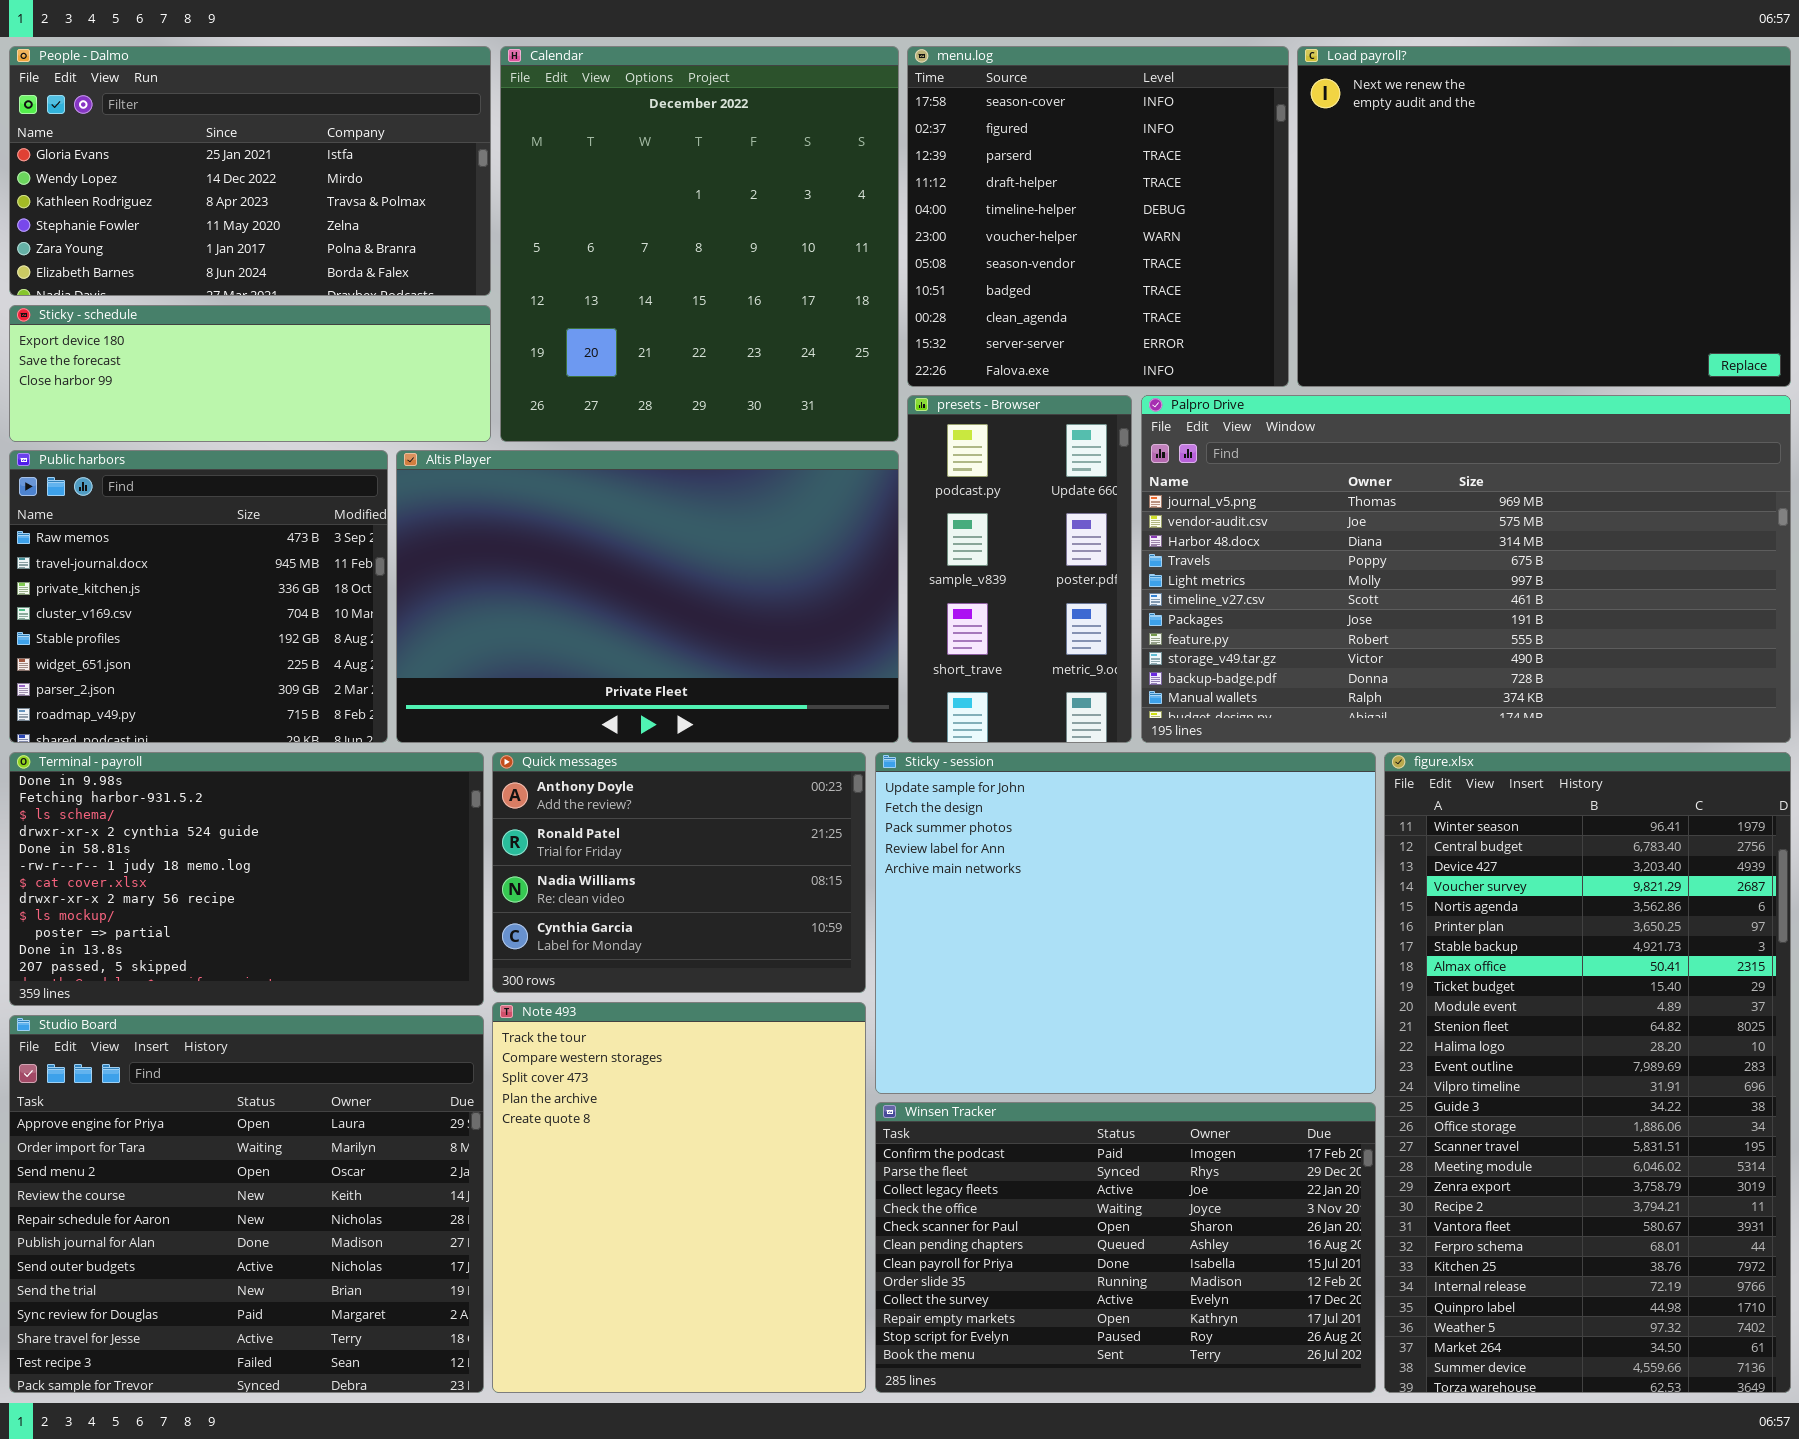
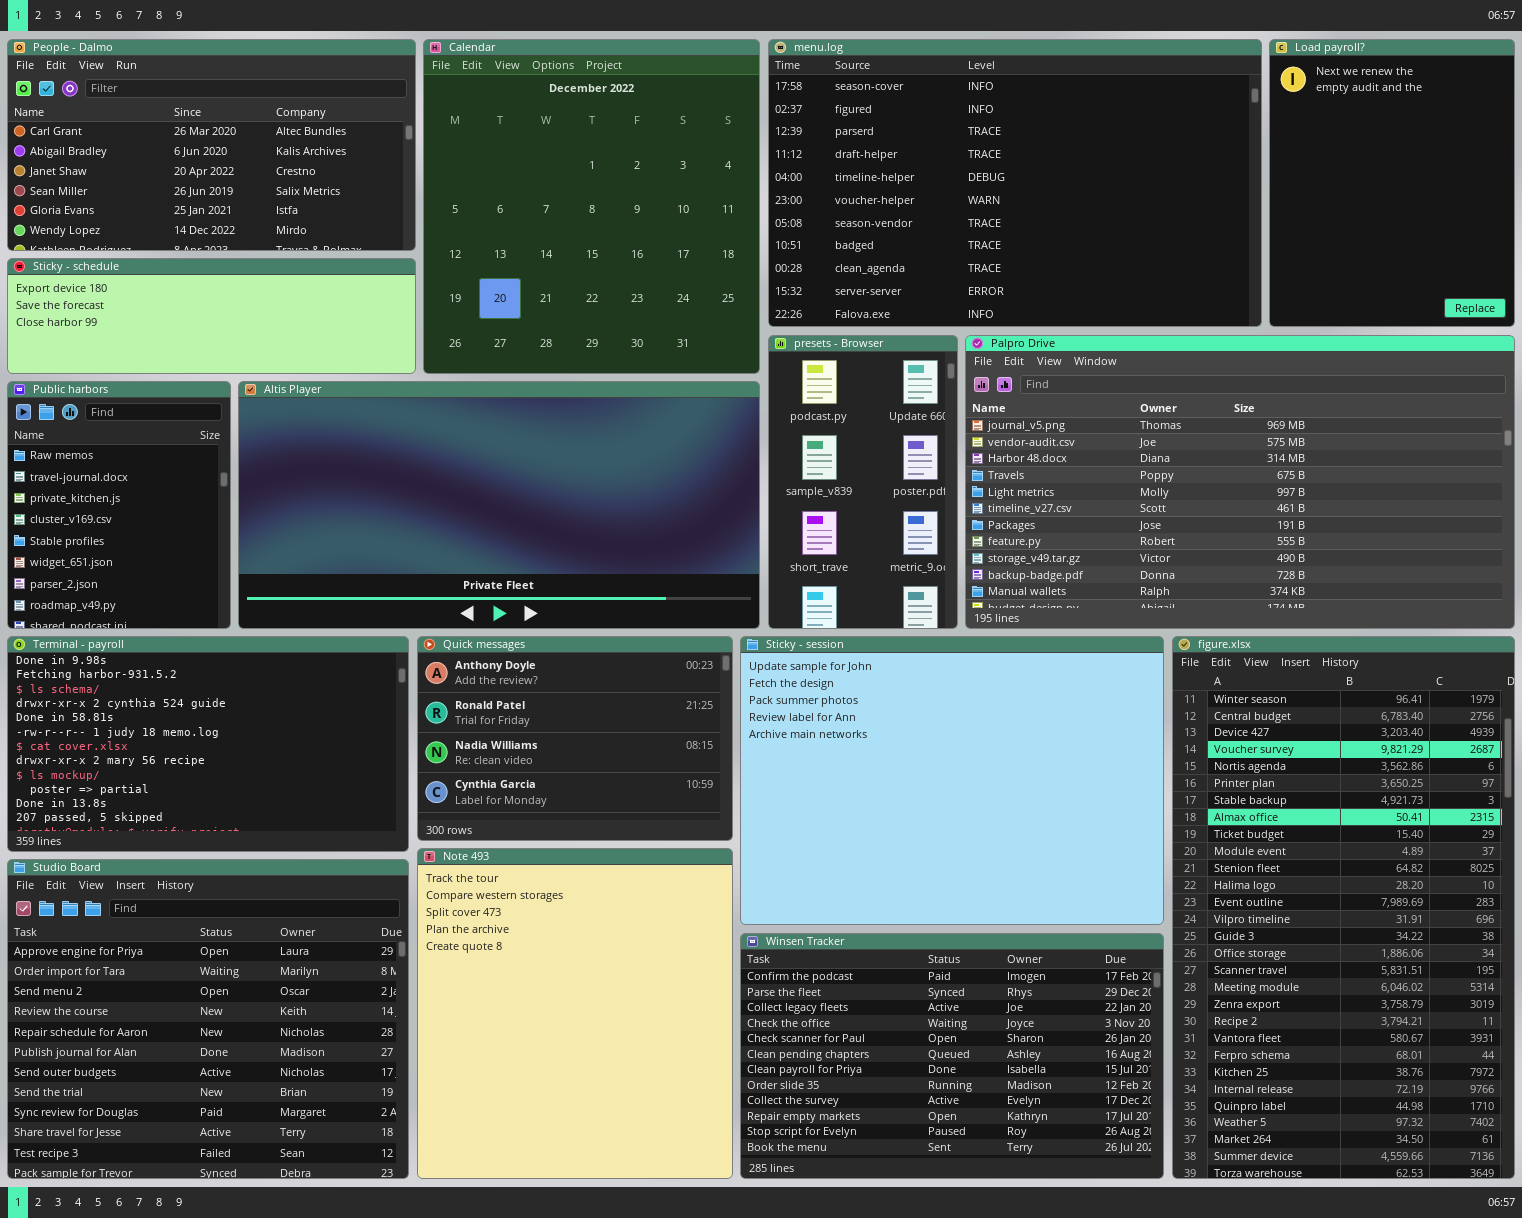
People - Dalmo: [9,46,491,296] -> [7,39,416,251], scrolled up 4 rows
menu.log: [907,46,1289,387] -> [768,39,1262,327], resized
Load payroll?: [1297,46,1791,387] -> [1269,39,1515,327], resized
Public harbors: [9,450,388,743] -> [7,381,231,629], resized
Altis Player: [396,450,899,743] -> [238,381,760,629], resized

